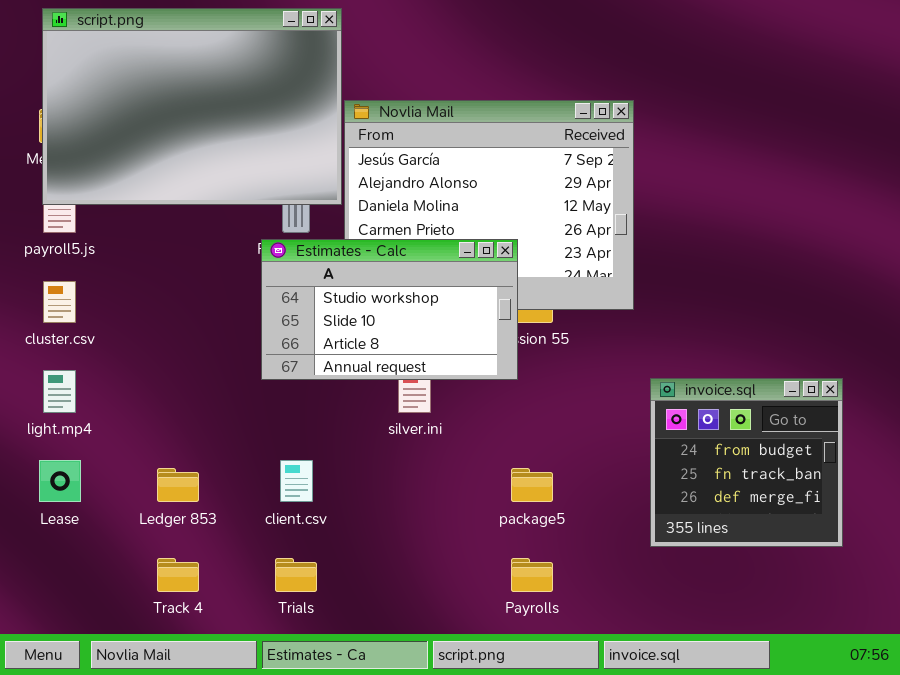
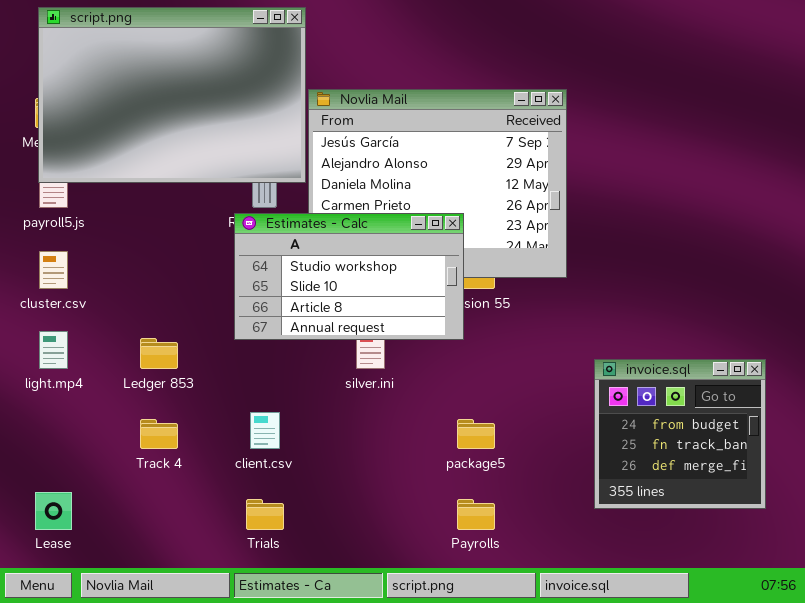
invoice.sql: [650,378,843,547] -> [594,359,766,509], moved
Lease: [39,460,81,502] -> [35,492,72,530], moved
Ledger 853: [157,468,199,502] -> [140,338,178,369], moved
Track 4: [157,558,199,592] -> [140,419,178,449], moved

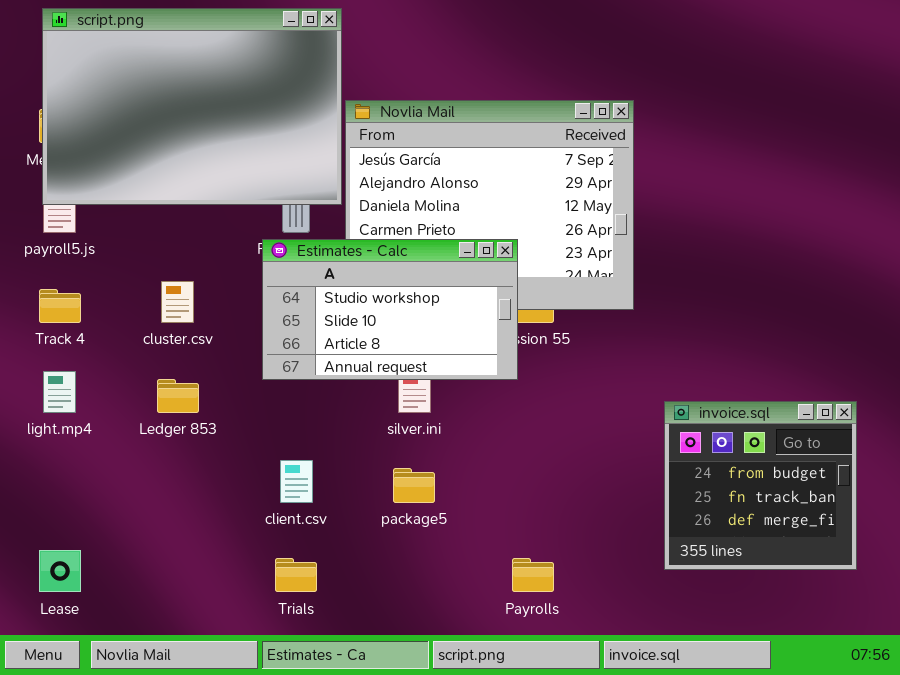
cluster.csv: [39,251,68,289] -> [161,281,194,323], moved
Track 4: [140,419,178,449] -> [39,289,81,323], moved
package5: [457,419,495,449] -> [393,468,435,503], moved

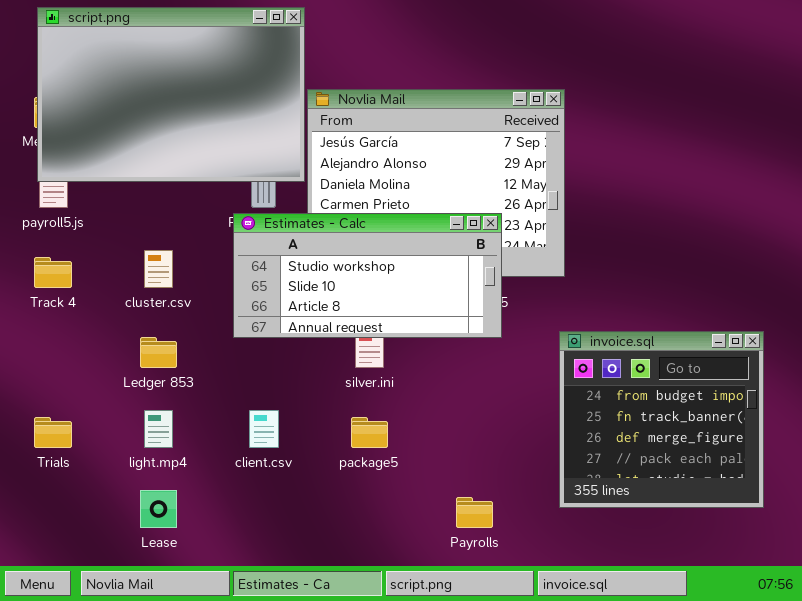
Estimates - Calc: [262,239,518,380] -> [233,213,502,338], resized
light.mp4: [43,371,76,413] -> [144,410,173,448], moved
invoice.sql: [664,401,857,570] -> [559,331,764,508], resized
Lease: [39,550,81,592] -> [140,490,177,528], moved
Trials: [275,558,317,592] -> [34,417,72,448], moved

